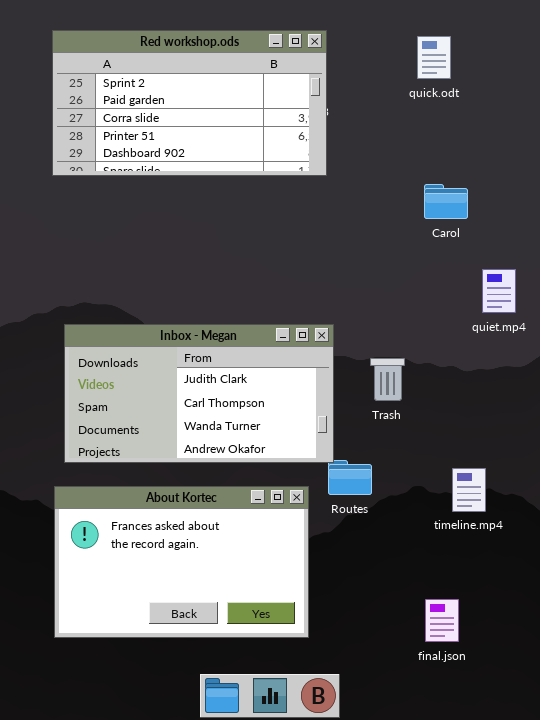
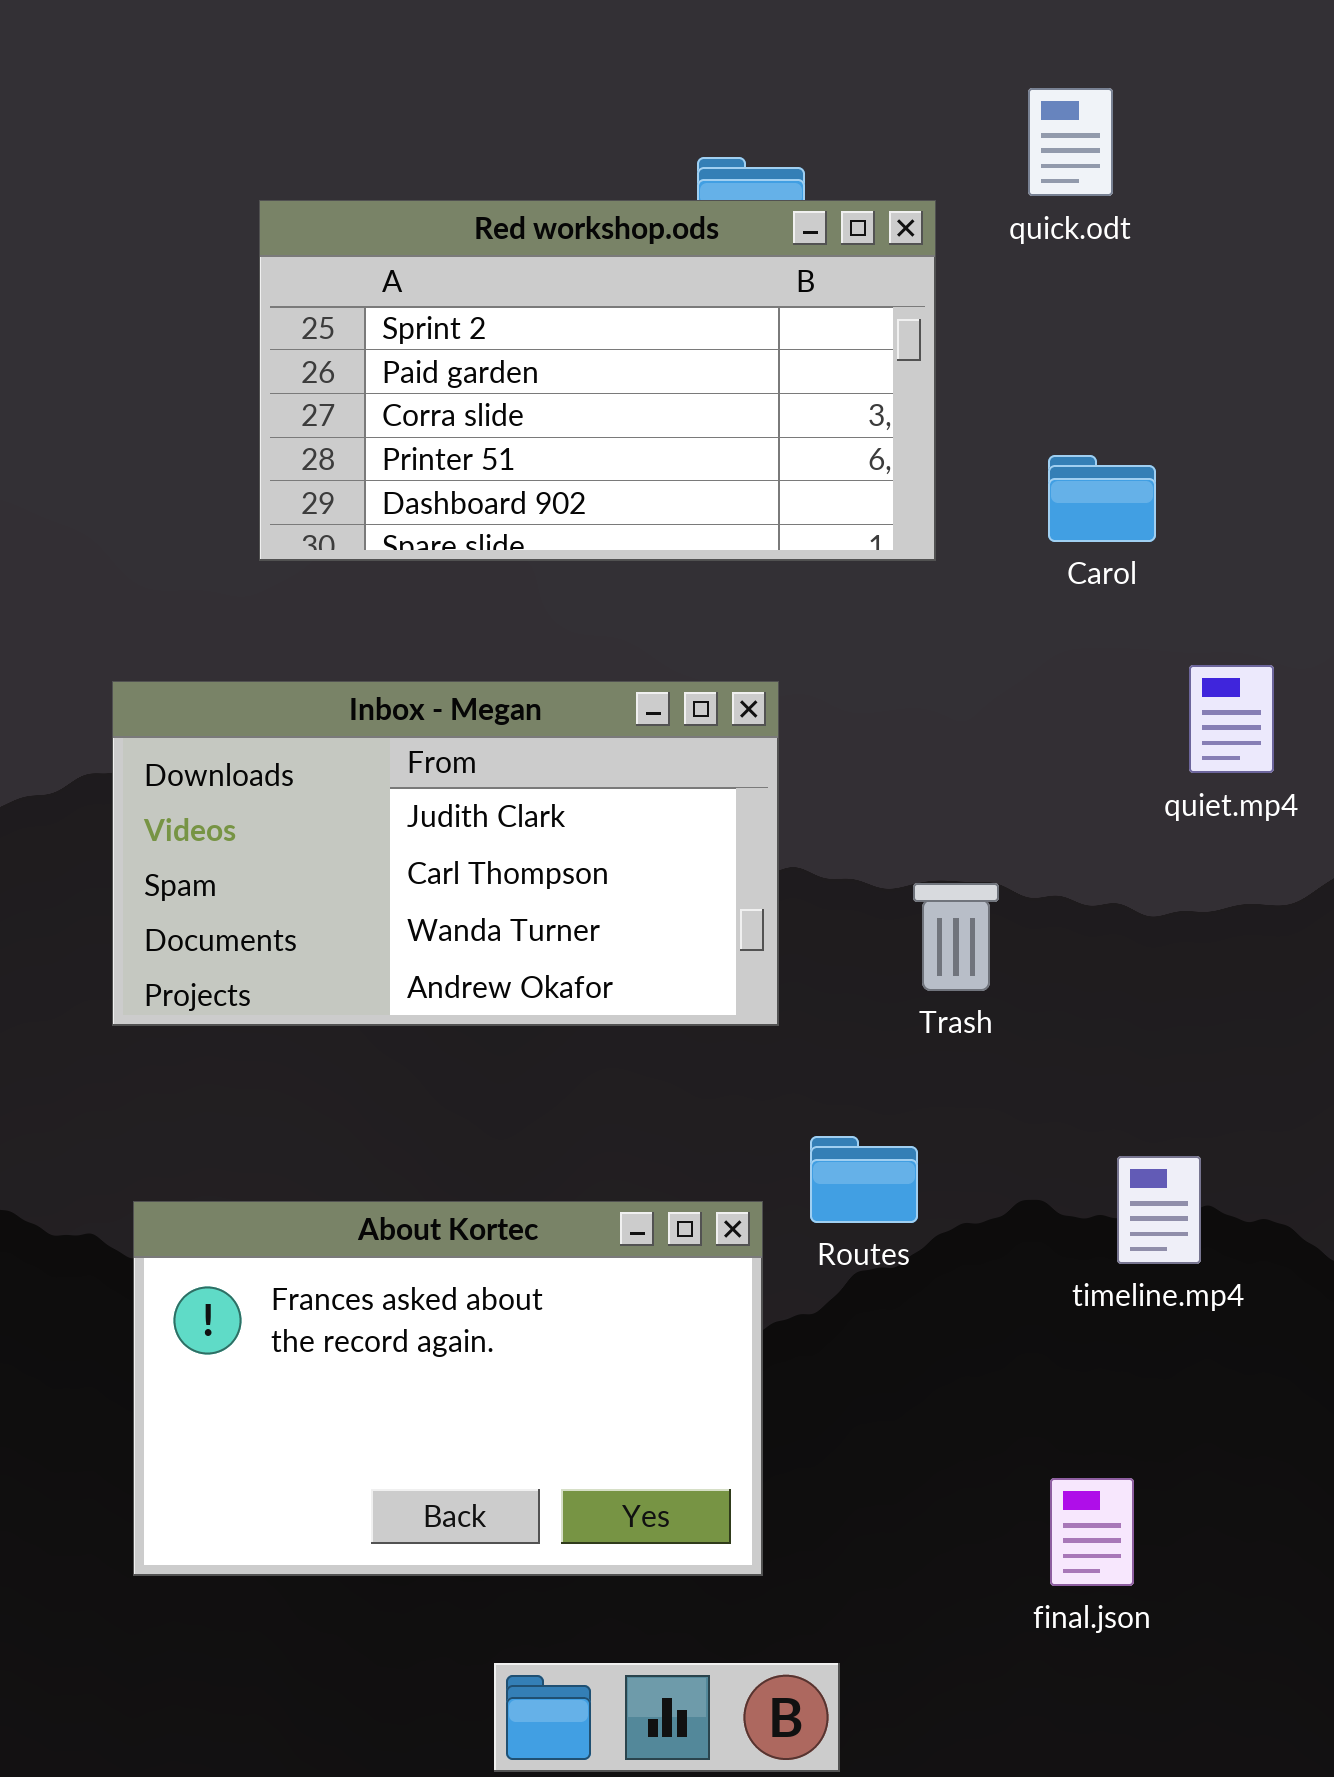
Red workshop.ods: [52,30,327,176] -> [259,200,936,561], moved
Inbox - Megan: [64,324,334,463] -> [112,681,779,1026], moved

